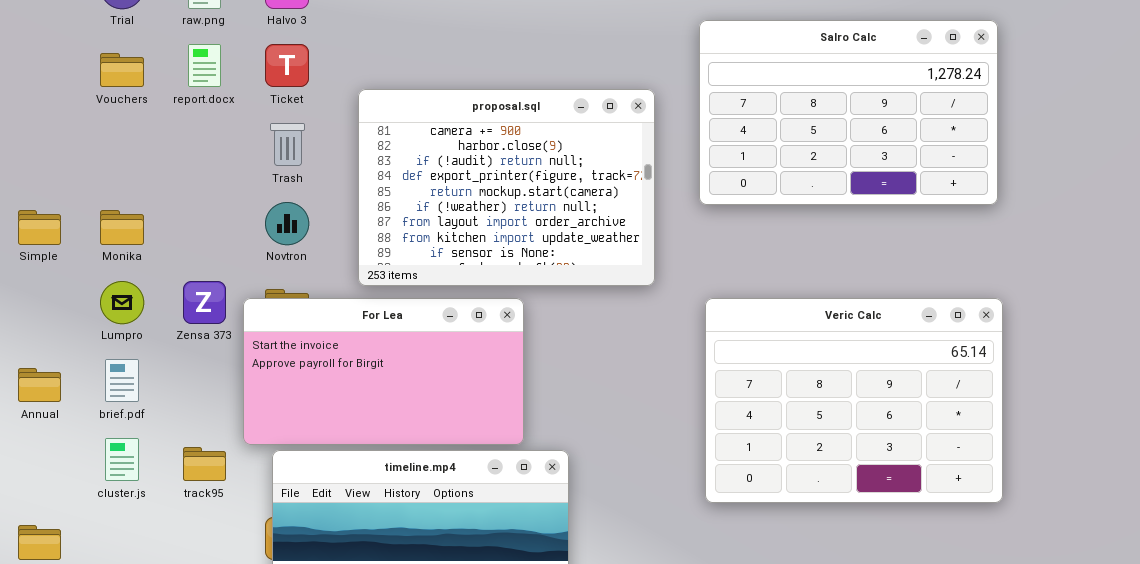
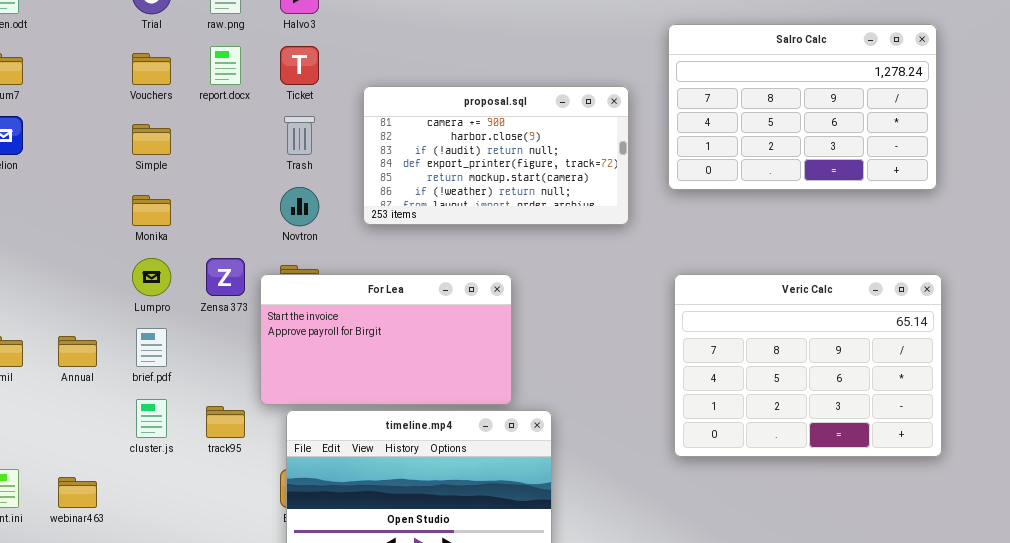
proposal.sql: [358,89,655,286] -> [363,86,629,225], resized
Simple: [18,210,61,245] -> [132,124,171,155], moved

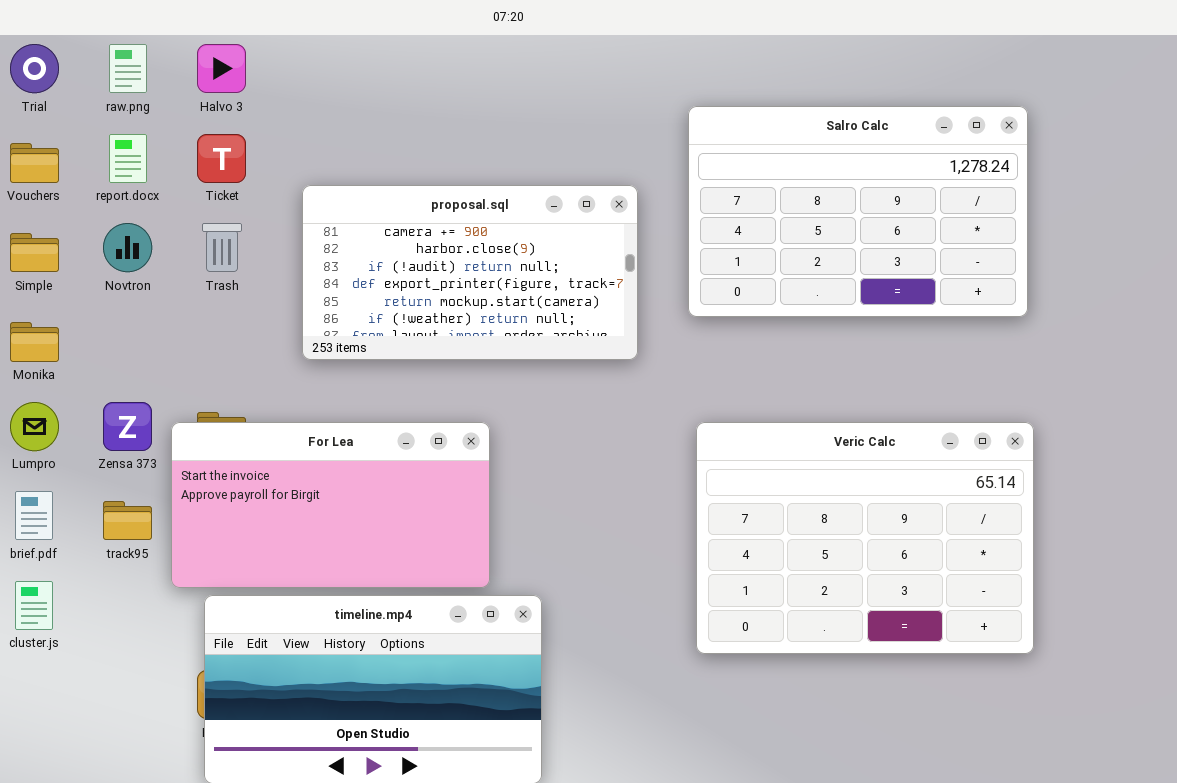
Novtron: [280,187,319,226] -> [103,223,152,272], moved
track95: [206,406,245,438] -> [103,501,152,540], moved

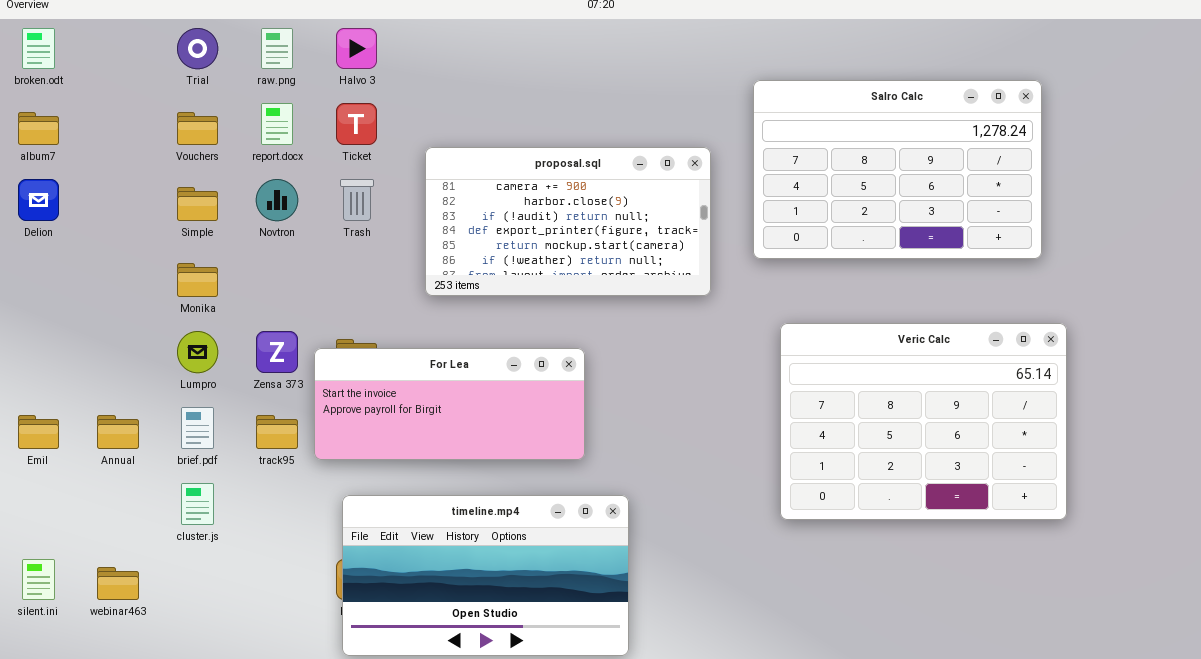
For Lea: [171,422,490,588] -> [314,348,585,460], resized
Veric Calc: [696,422,1034,654] -> [780,323,1067,520], moved

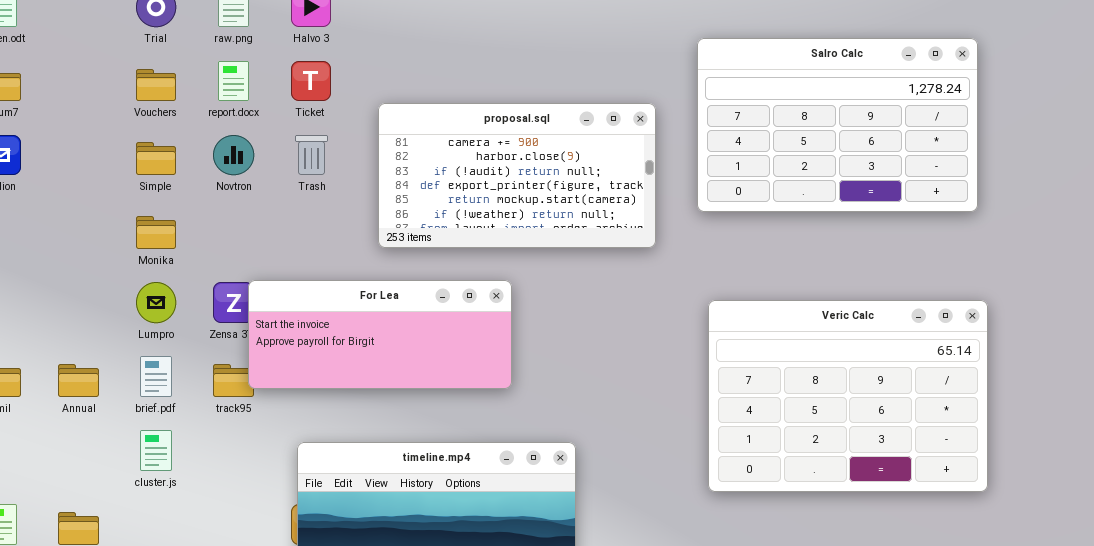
Veric Calc: [780,323,1067,520] -> [708,300,988,492], moved
For Lea: [314,348,585,460] -> [248,280,512,389], moved

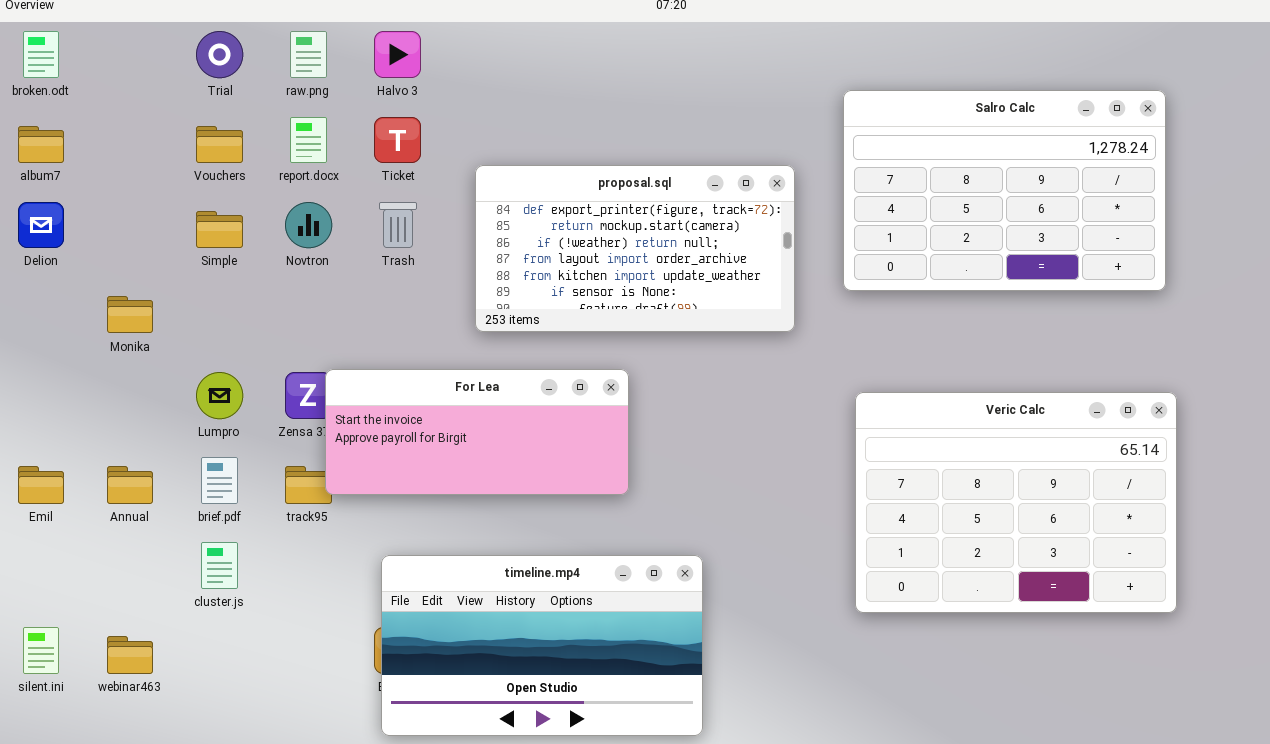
proposal.sql: [378,103,656,248] -> [475,165,795,332], scrolled down 3 rows
Monika: [136,216,176,249] -> [107,296,153,333], moved

